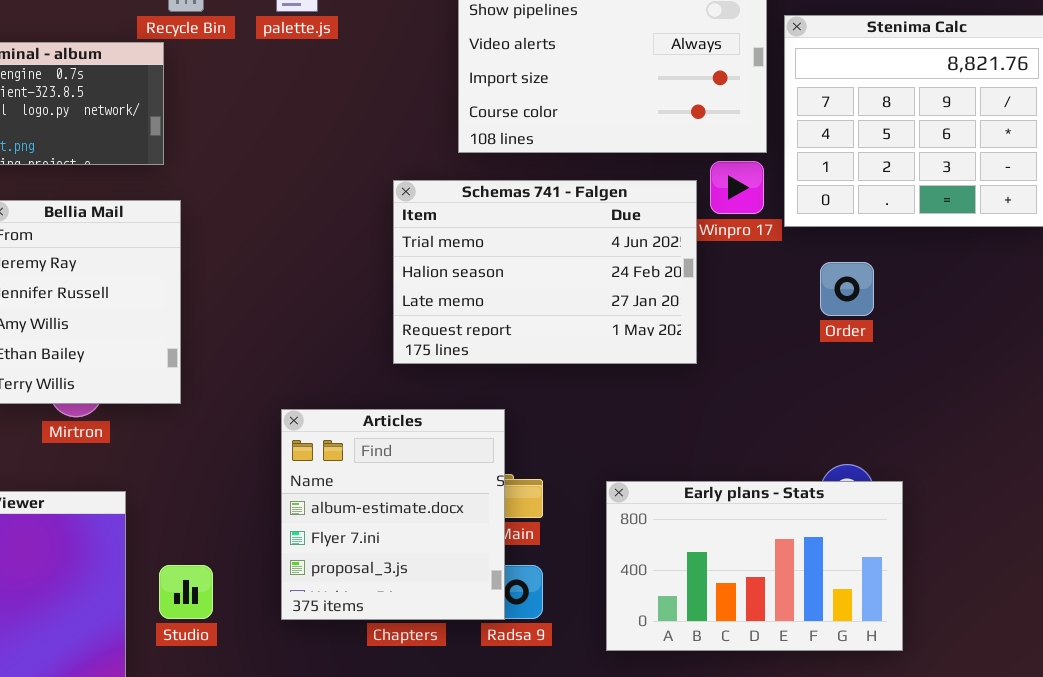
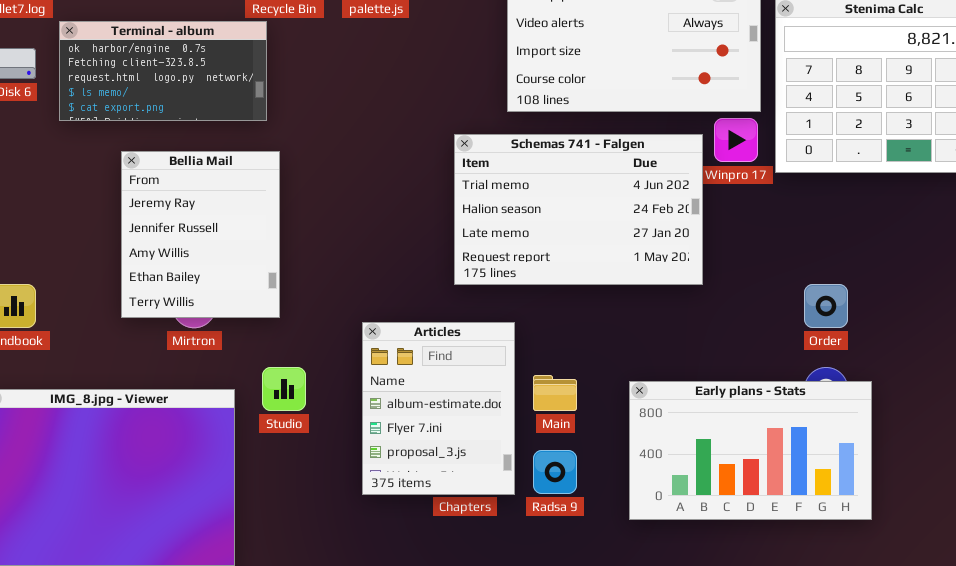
Order: [820,262,874,316] -> [804,284,848,328], moved
Articles: [281,409,505,620] -> [362,322,515,495], resized
Studio: [159,565,213,619] -> [262,367,306,411], moved

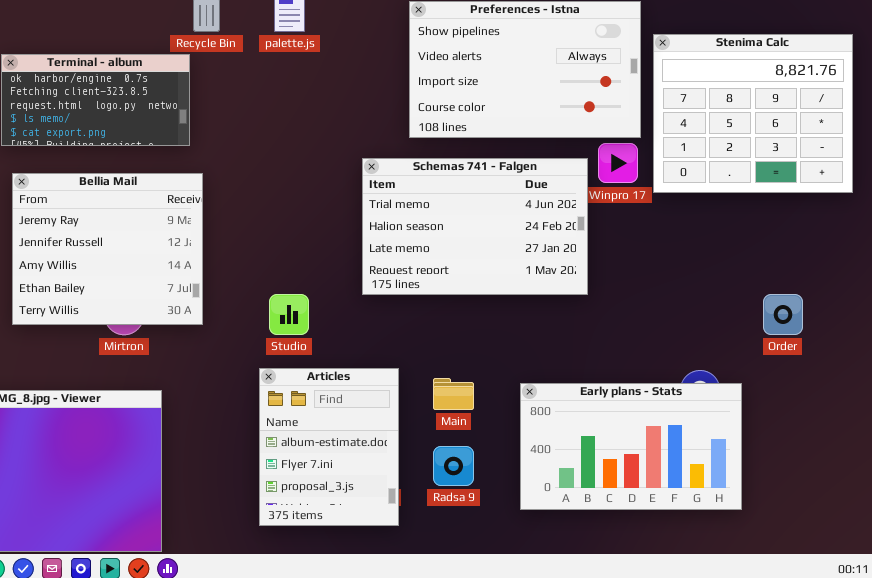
Bellia Mail: [121,151,280,318] -> [12,173,203,325], resized
Order: [804,284,848,328] -> [763,294,803,335], moved
Articles: [362,322,515,495] -> [259,368,399,526], moved
Studio: [262,367,306,411] -> [269,294,309,335], moved

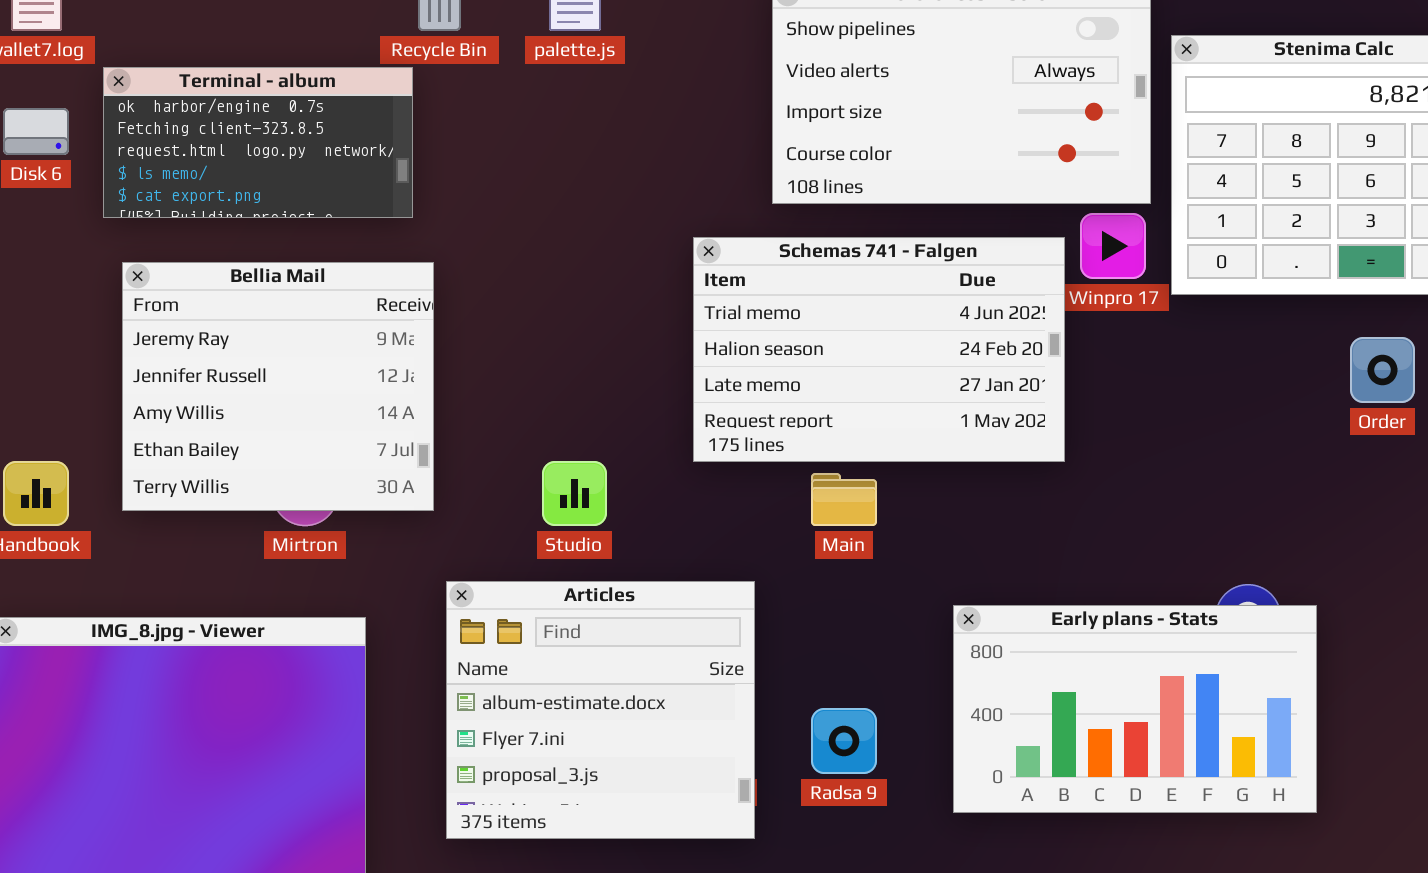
Order: [763,294,803,335] -> [1350,337,1415,403], moved
Articles: [259,368,399,526] -> [446,581,755,839], resized
Main: [433,378,474,410] -> [811,473,877,526], moved

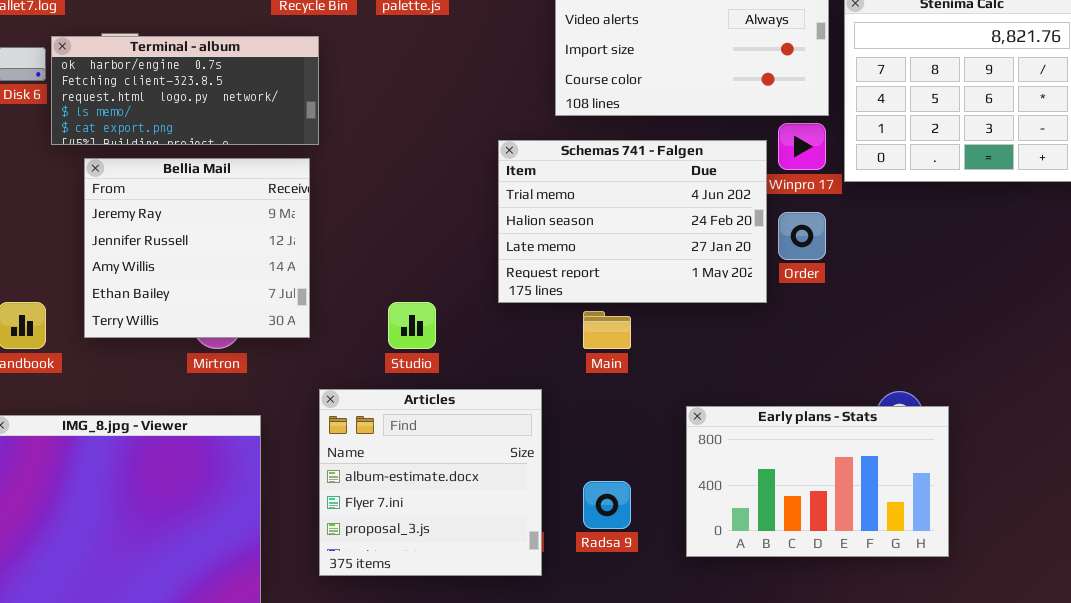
Terminal - album: [103,67,413,218] -> [51,36,319,145], moved, resized
Order: [1350,337,1415,403] -> [778,212,826,260], moved

